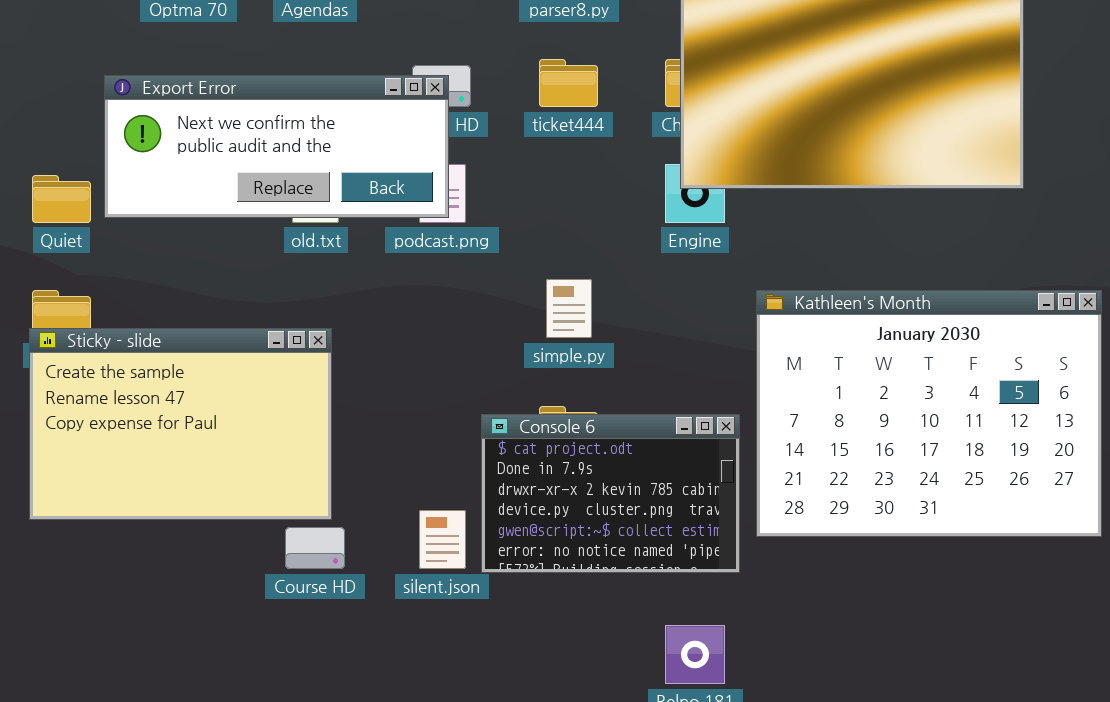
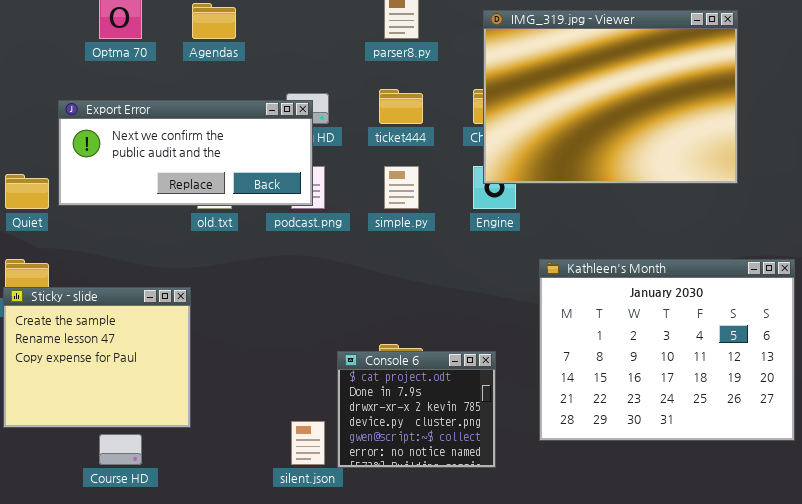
simple.py: [546,279,592,338] -> [384,166,419,209], moved
Sticky - slide: [29,328,332,520] -> [3,287,191,428], resized
Console 6: [481,414,740,573] -> [337,351,496,468], resized
Course HD: [285,527,345,569] -> [99,434,142,465], moved

